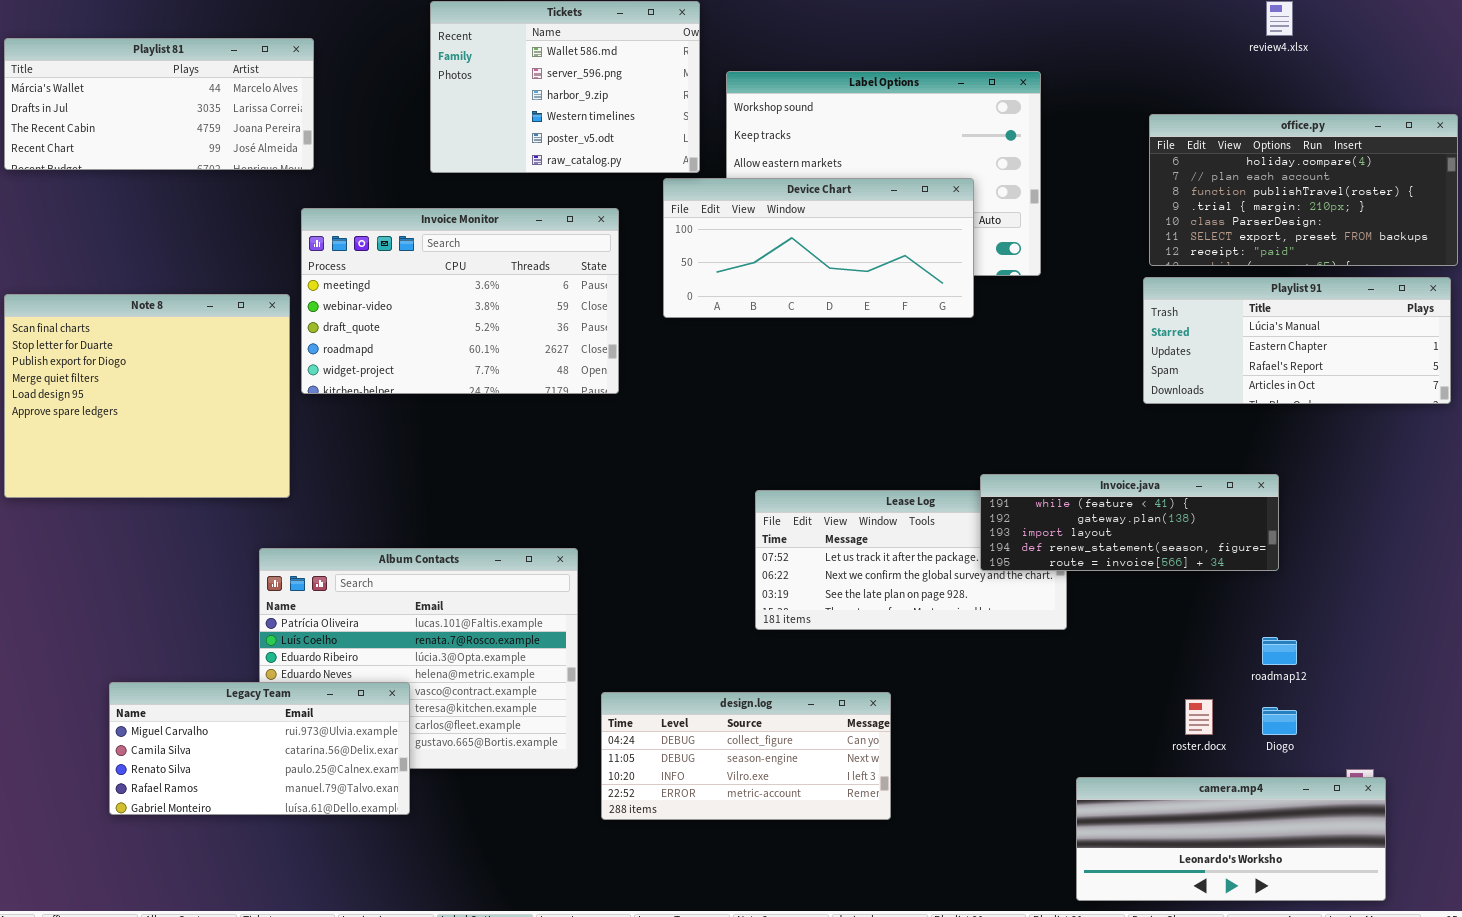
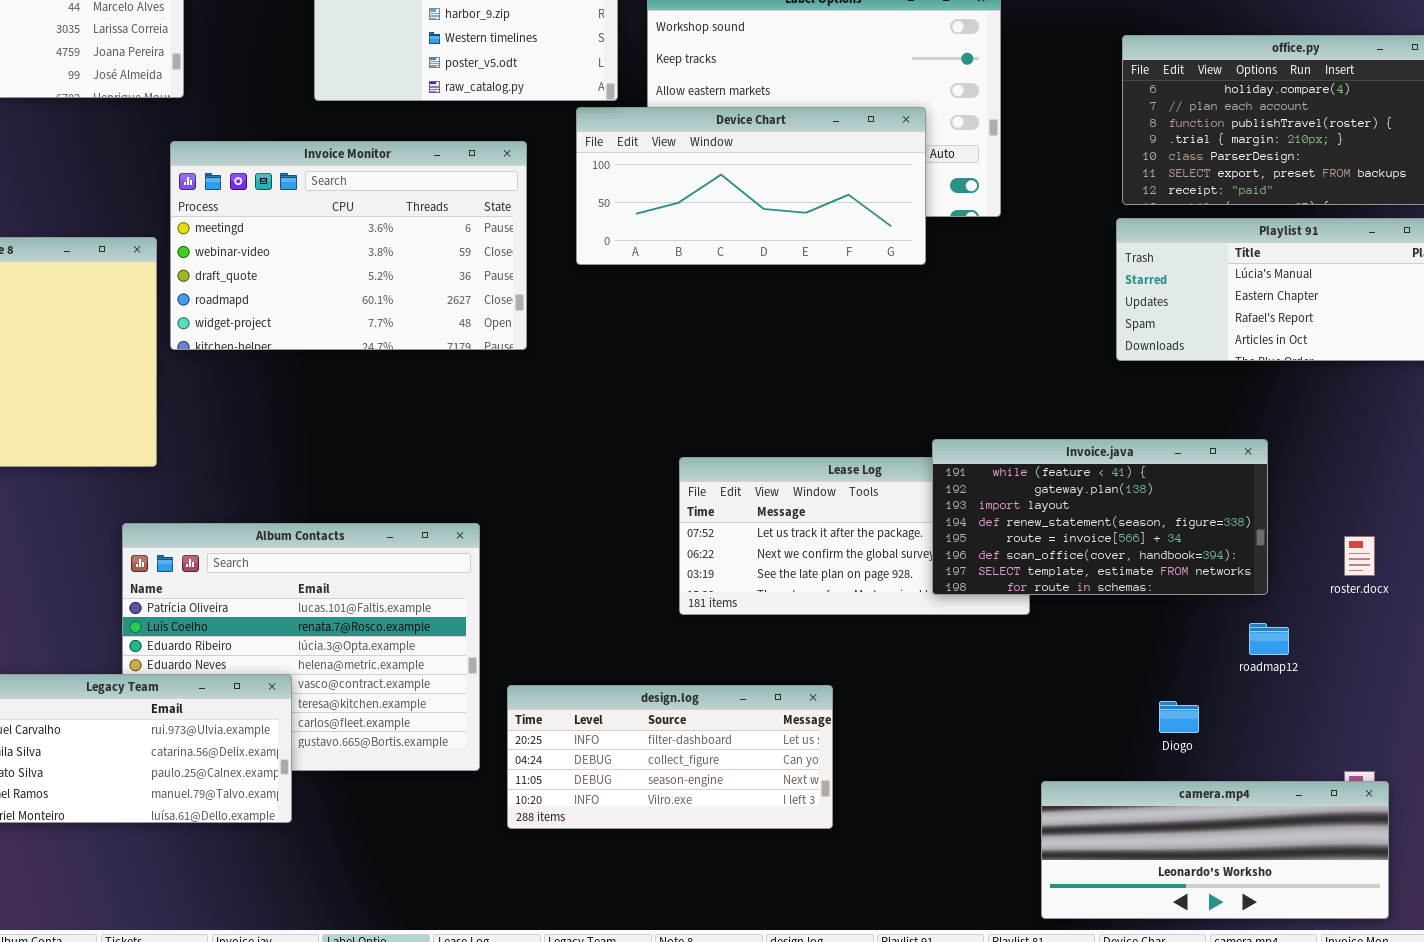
Invoice.java: [980,474,1279,571] -> [932,439,1268,595], resized
design.log: [601,692,891,820] -> [507,685,833,829], scrolled up 1 row
roster.docx: [1185,699,1213,735] -> [1344,536,1375,576], moved
Diogo: [1262,707,1297,735] -> [1159,701,1199,733], moved

